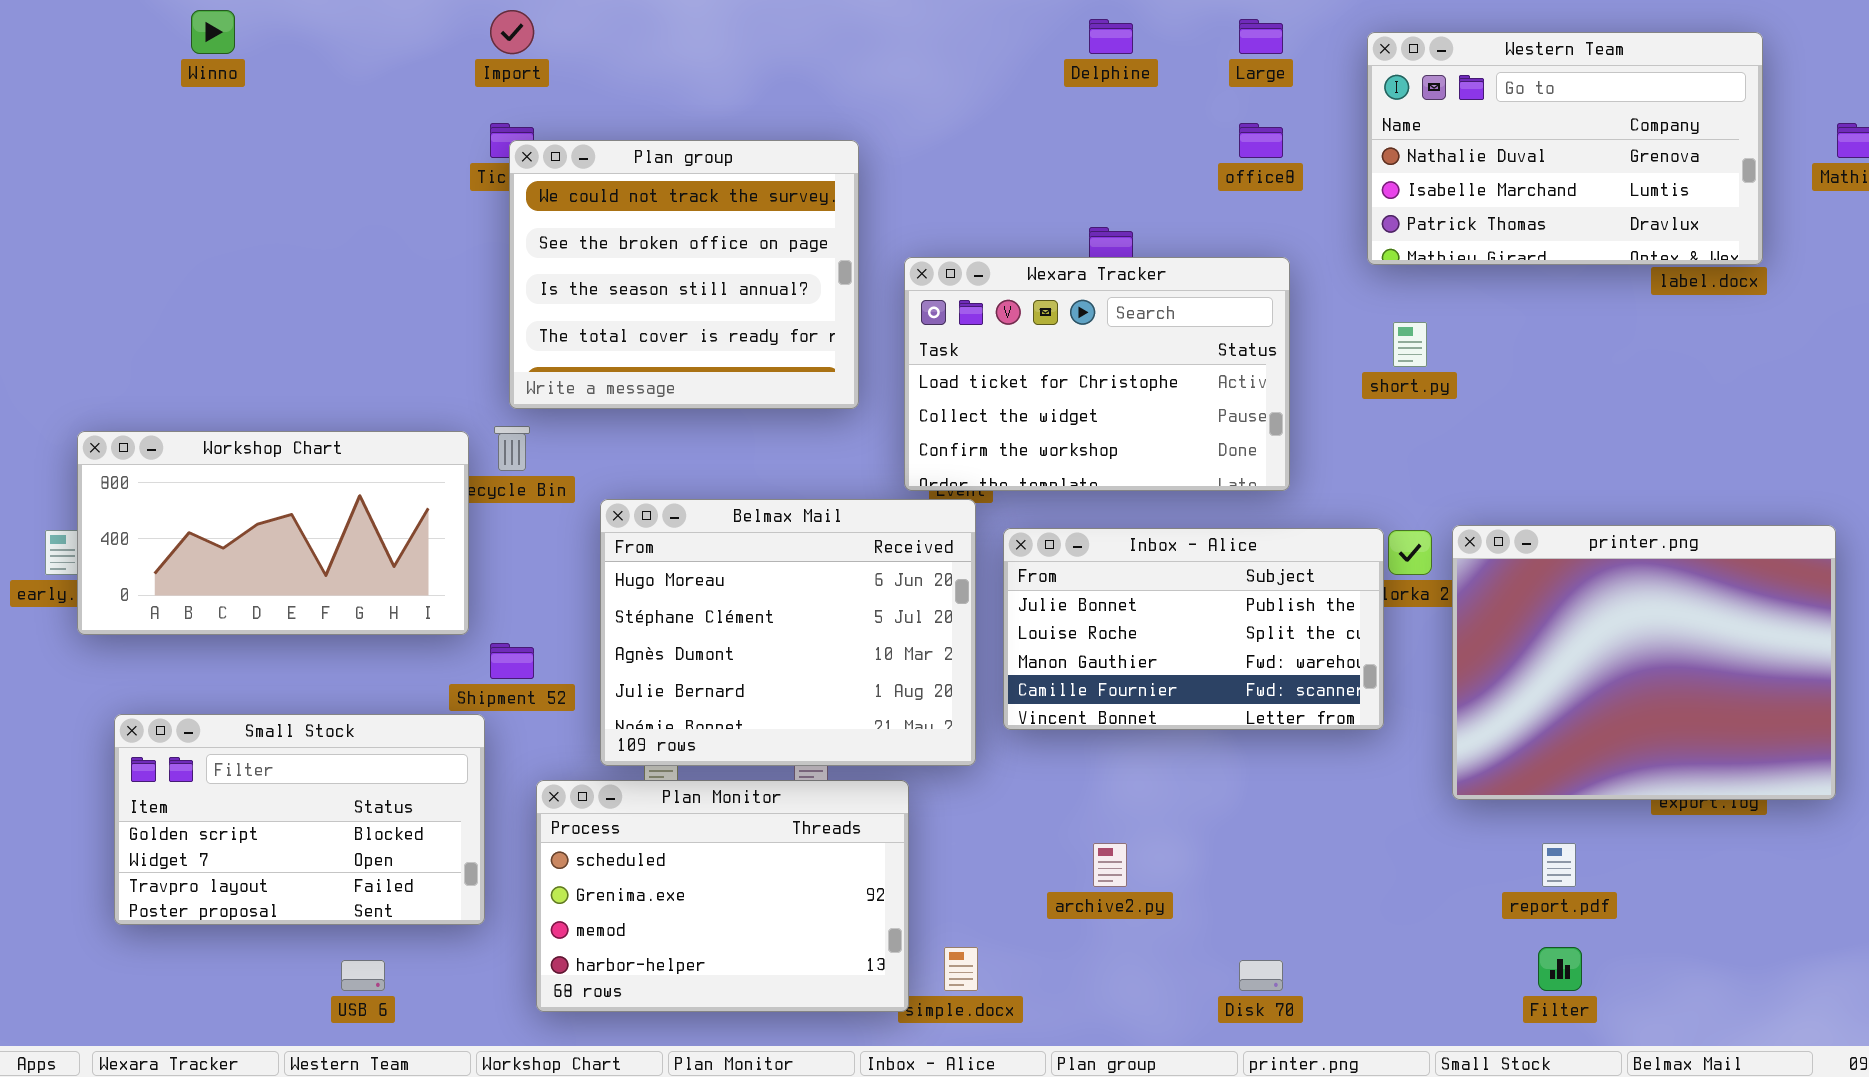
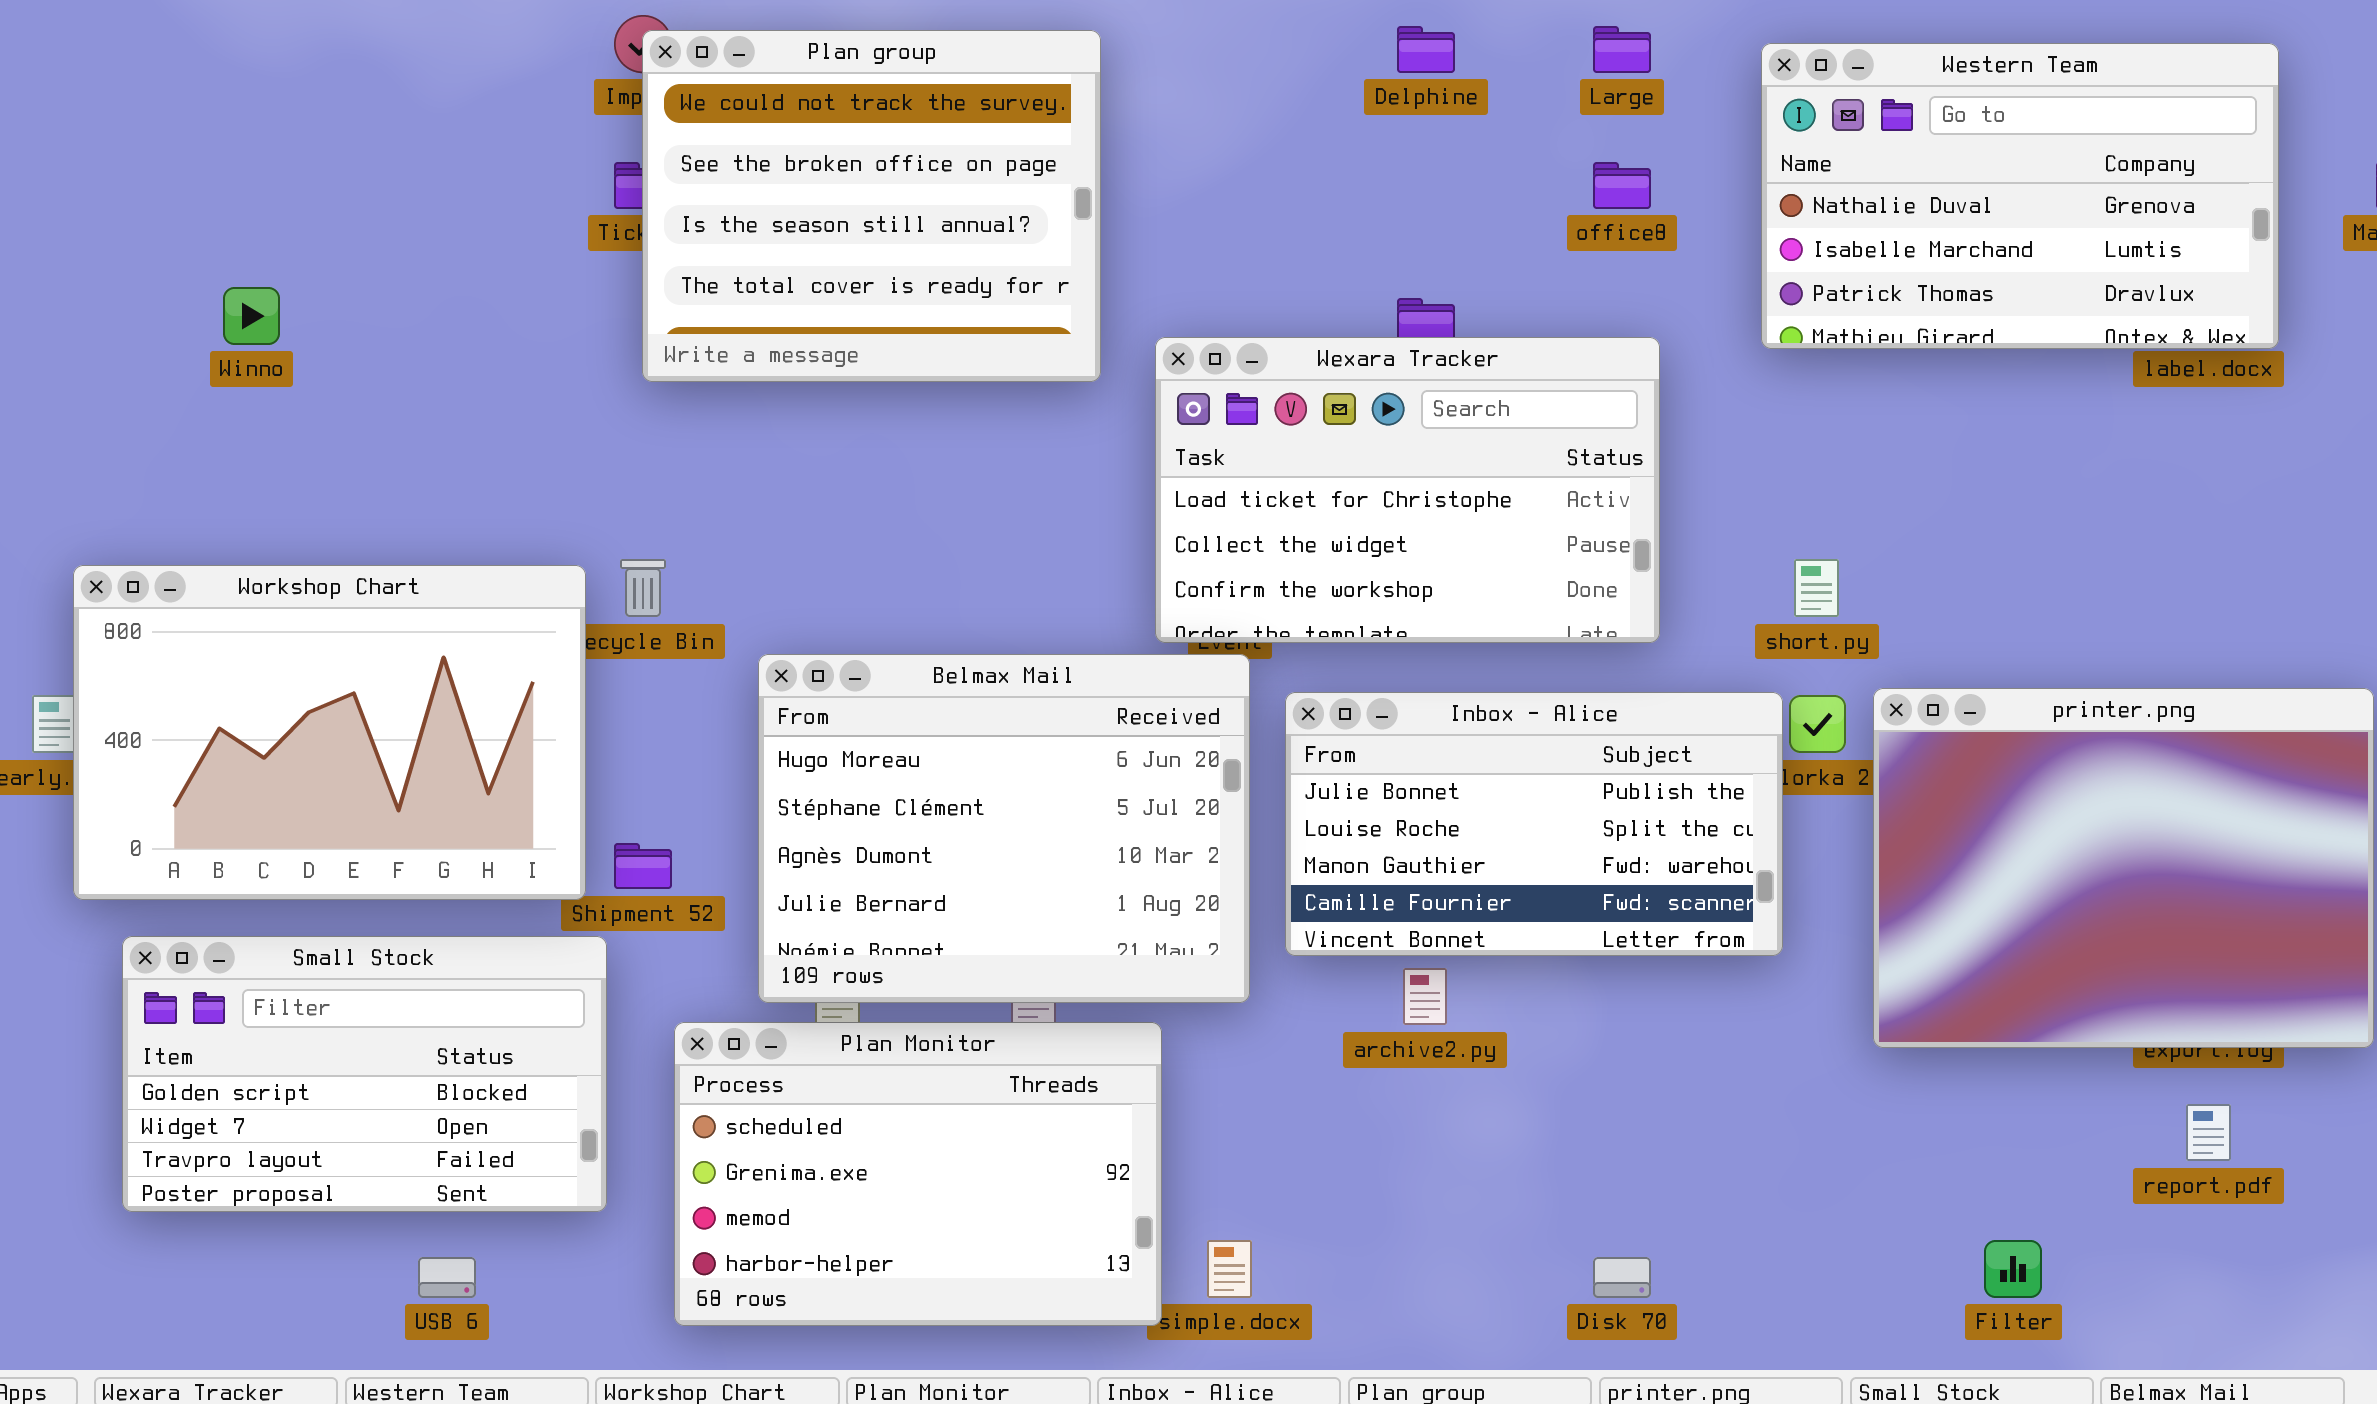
Winno: [191,10,235,54] -> [223,287,280,345], moved
Plan group: [509,140,859,409] -> [642,30,1101,382], moved
short.py: [1393,322,1427,367] -> [1794,559,1839,617], moved
Workshop Chart: [77,431,469,635] -> [73,565,586,900], resized
archive2.py: [1093,843,1127,887] -> [1403,968,1447,1025], moved
report.pdf: [1542,843,1576,887] -> [2186,1104,2231,1161], moved

